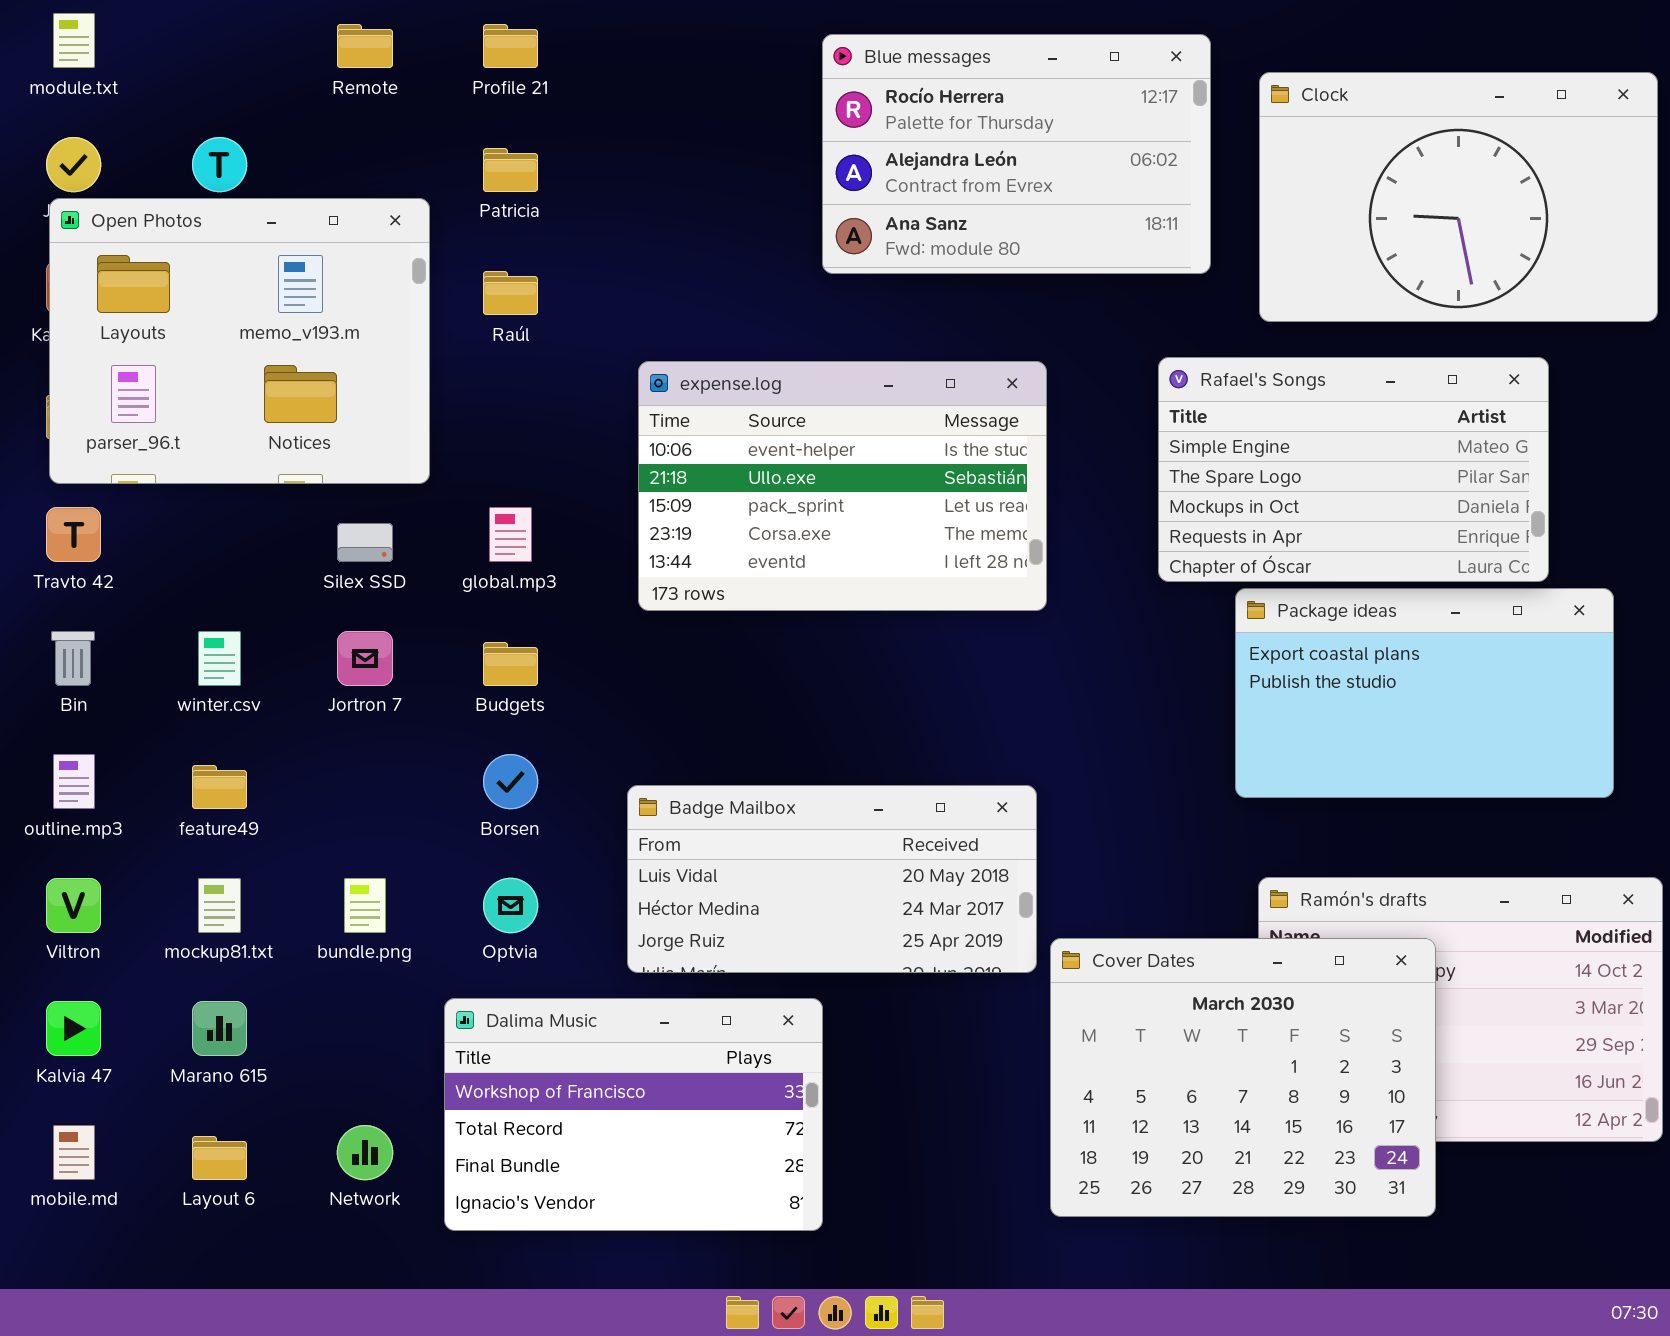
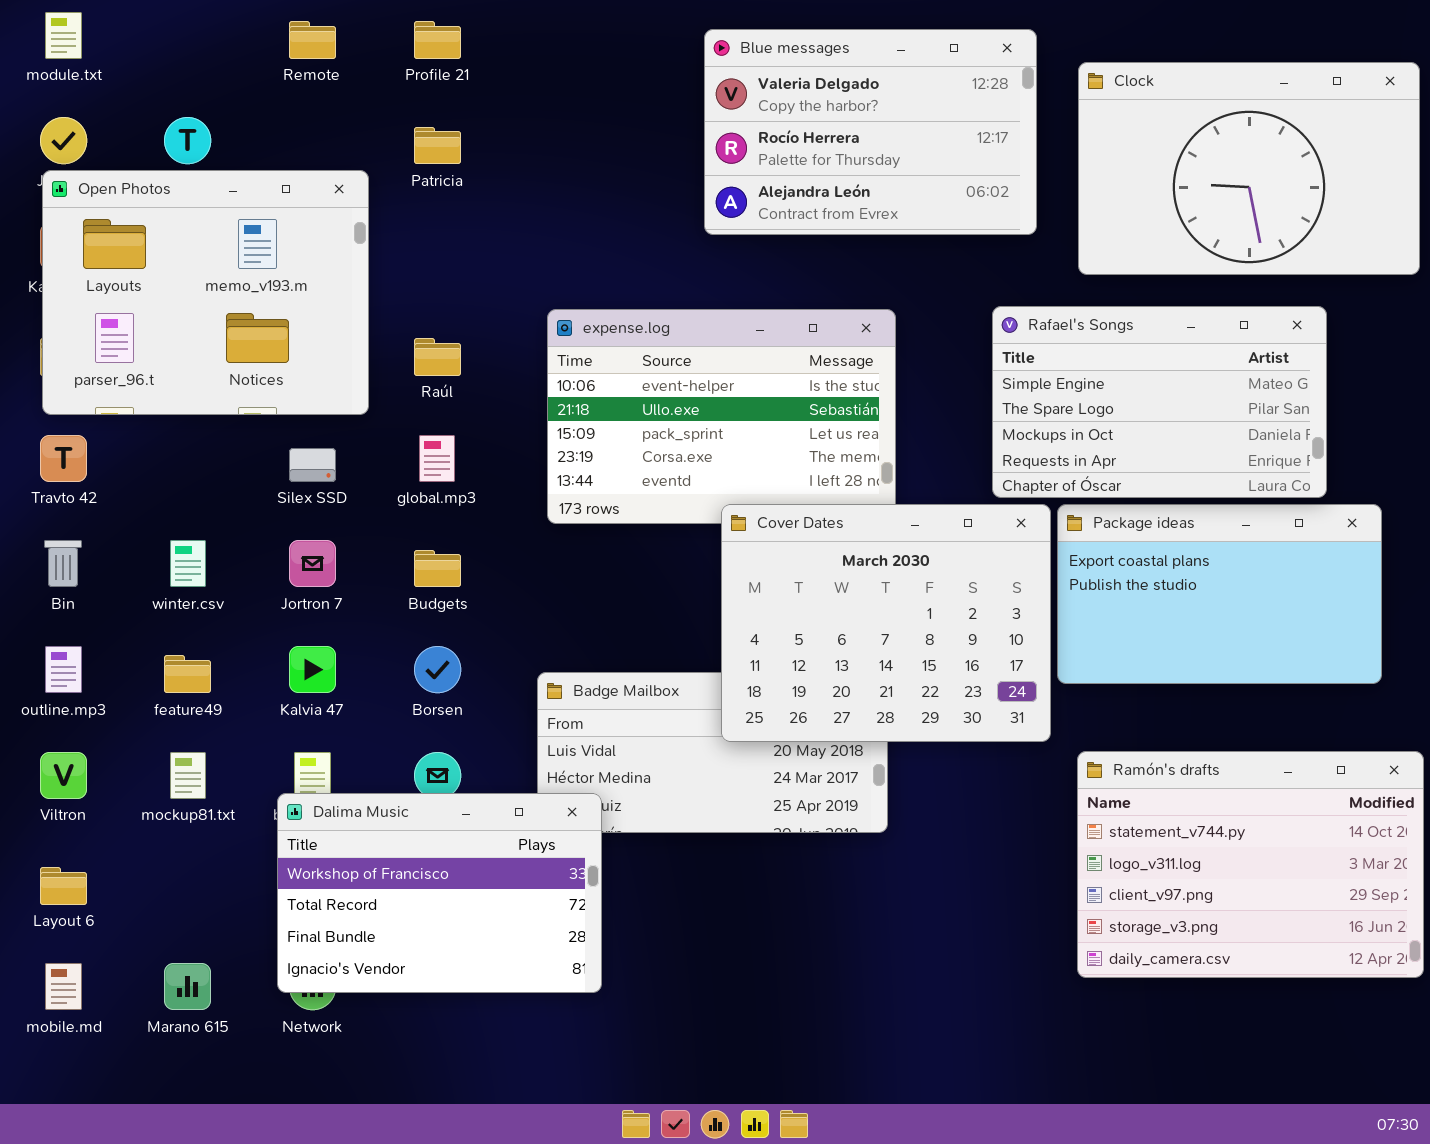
Blue messages: [822,34,1211,274] -> [704,29,1037,235], scrolled up 1 row
Raúl: [483,271,538,315] -> [414,338,461,376], moved
Cover Dates: [1050,938,1436,1217] -> [721,504,1051,742], moved
Dalima Music: [444,998,823,1231] -> [277,793,602,993], moved
Kalvia 47: [46,1001,101,1056] -> [289,646,336,693], moved
Marano 615: [192,1001,247,1056] -> [164,963,211,1010], moved
Layout 6: [192,1136,247,1180] -> [40,867,87,905], moved

